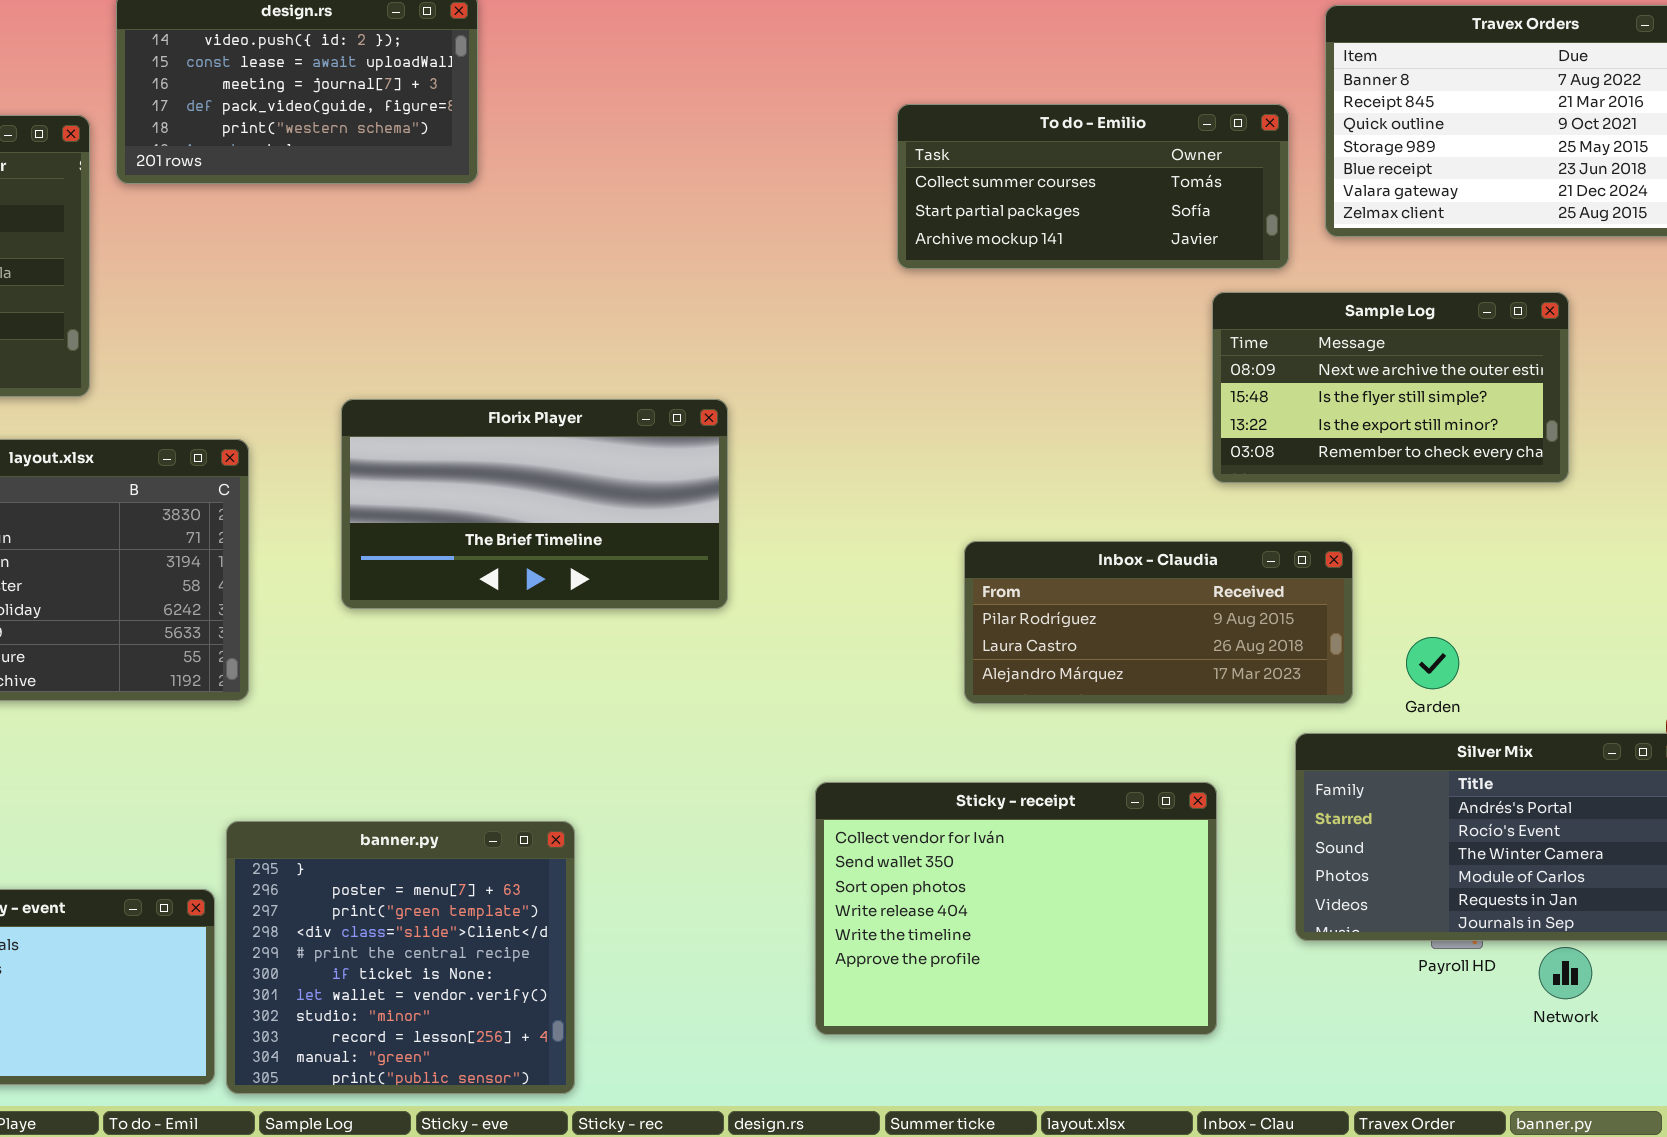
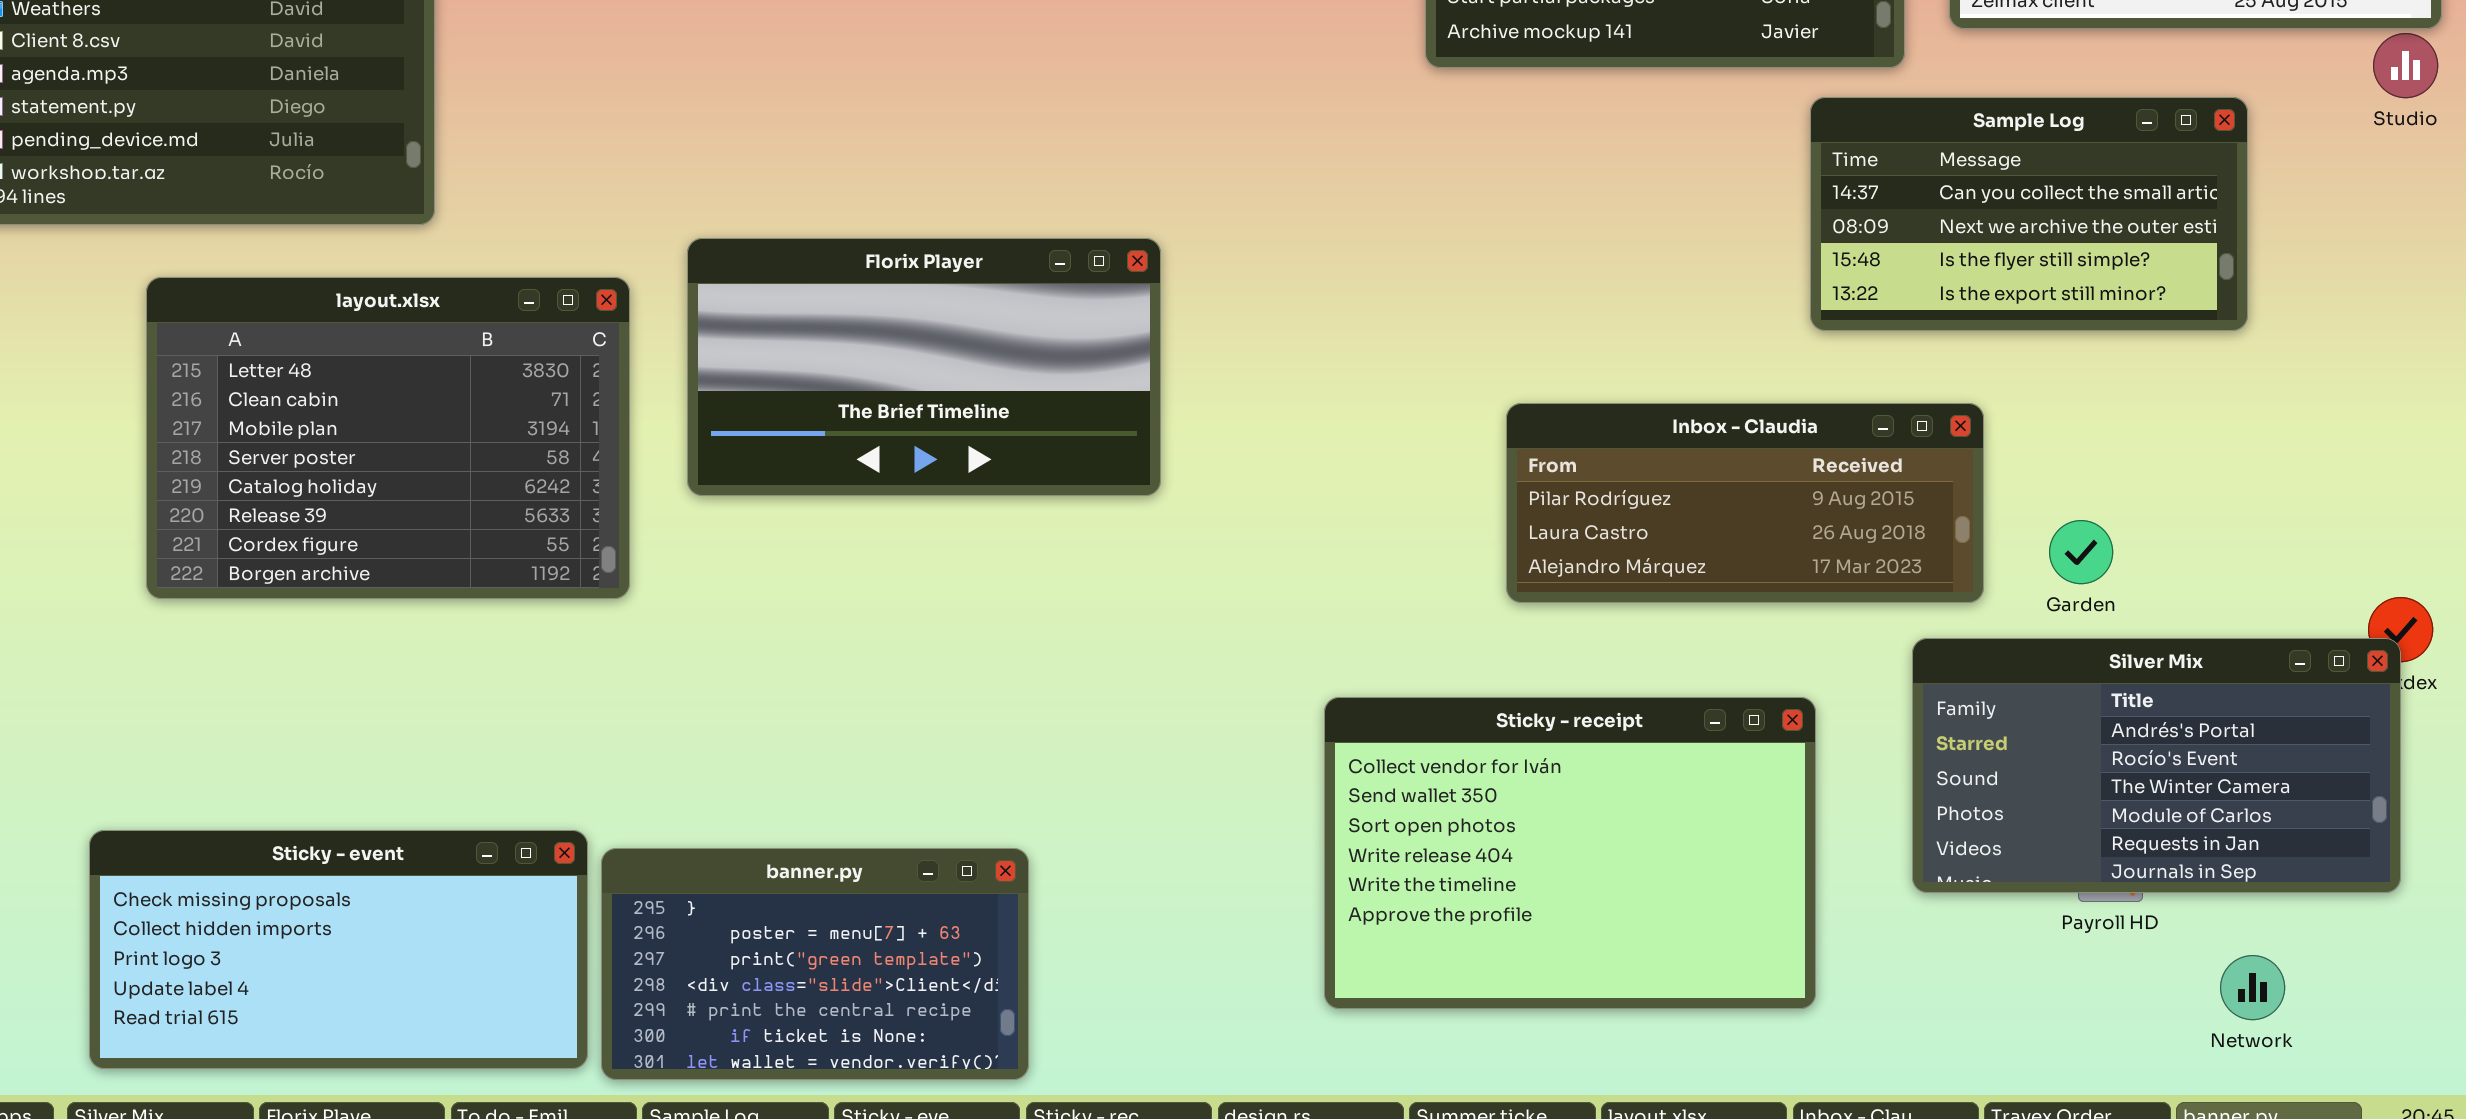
Sample Log: [1212,292,1569,483] -> [1810,97,2248,331], scrolled up 1 row
Florix Player: [341,399,728,609] -> [687,238,1161,496], moved
banner.py: [226,821,575,1094] -> [601,848,1029,1080], resized
Network: [1539,947,1592,999] -> [2220,955,2285,1020], moved

